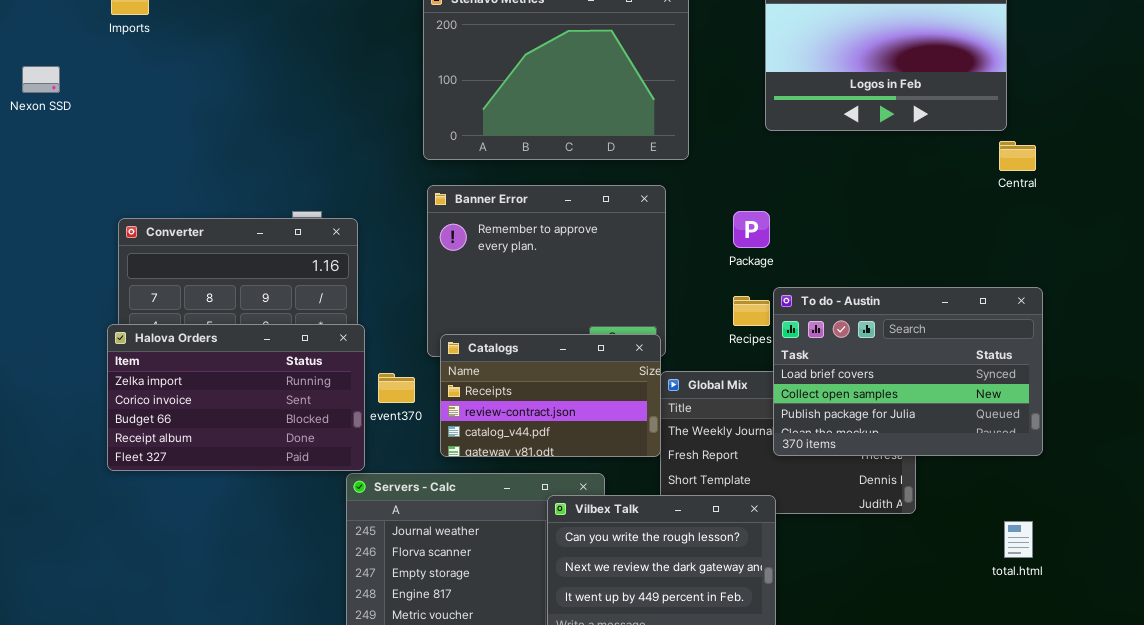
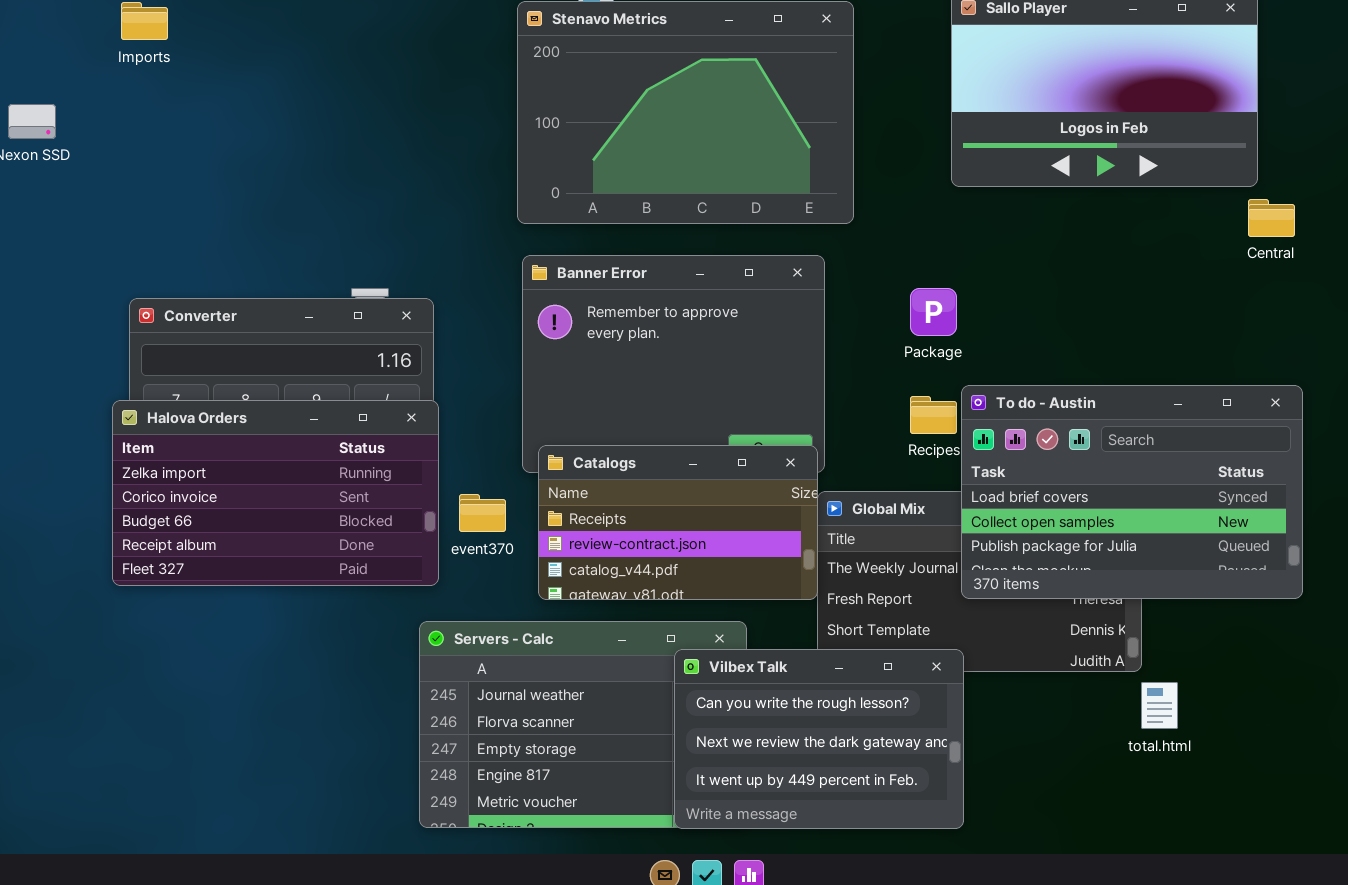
Halova Orders: [107,324,365,471] -> [112,400,439,586], moved
total.html: [1004,521,1033,558] -> [1141,682,1178,729], moved

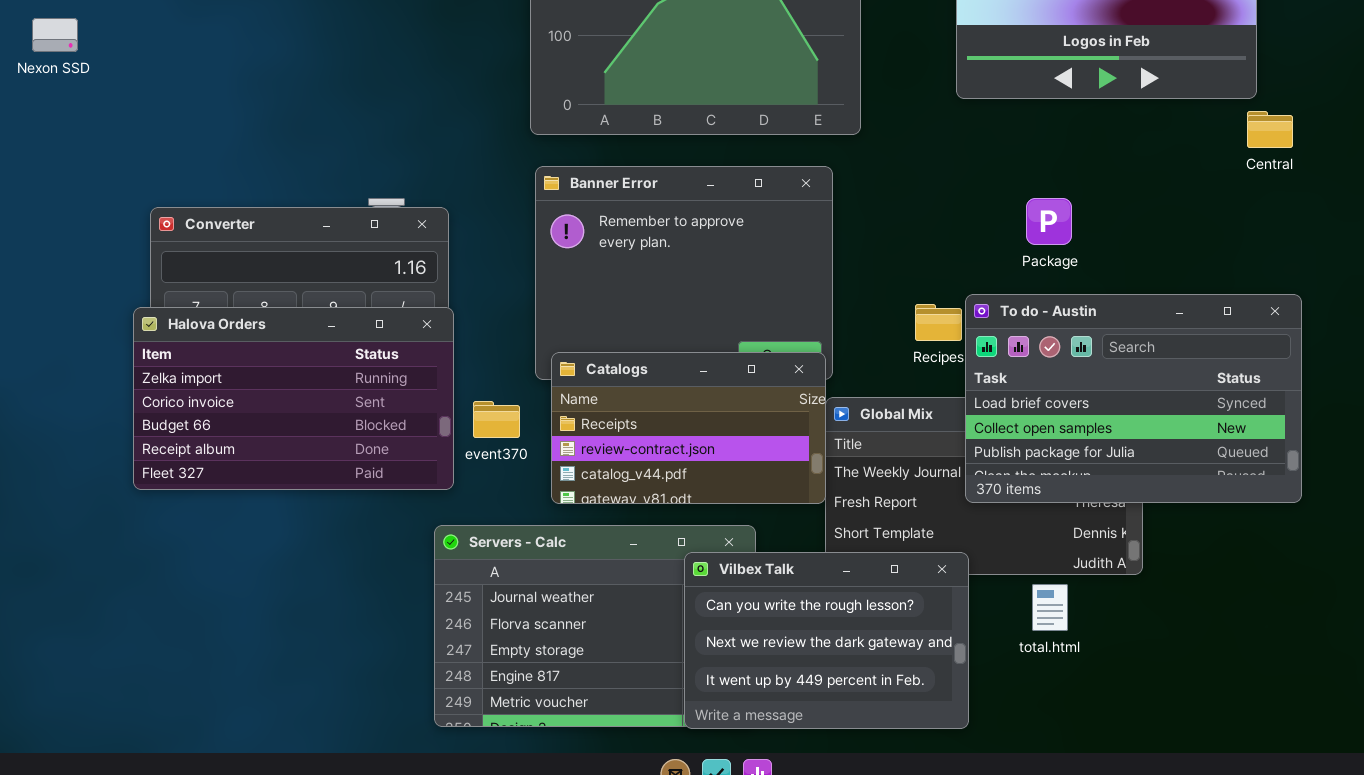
Package: [910,288,957,336] -> [1026,198,1072,245], moved
total.html: [1141,682,1178,729] -> [1032,584,1068,631], moved

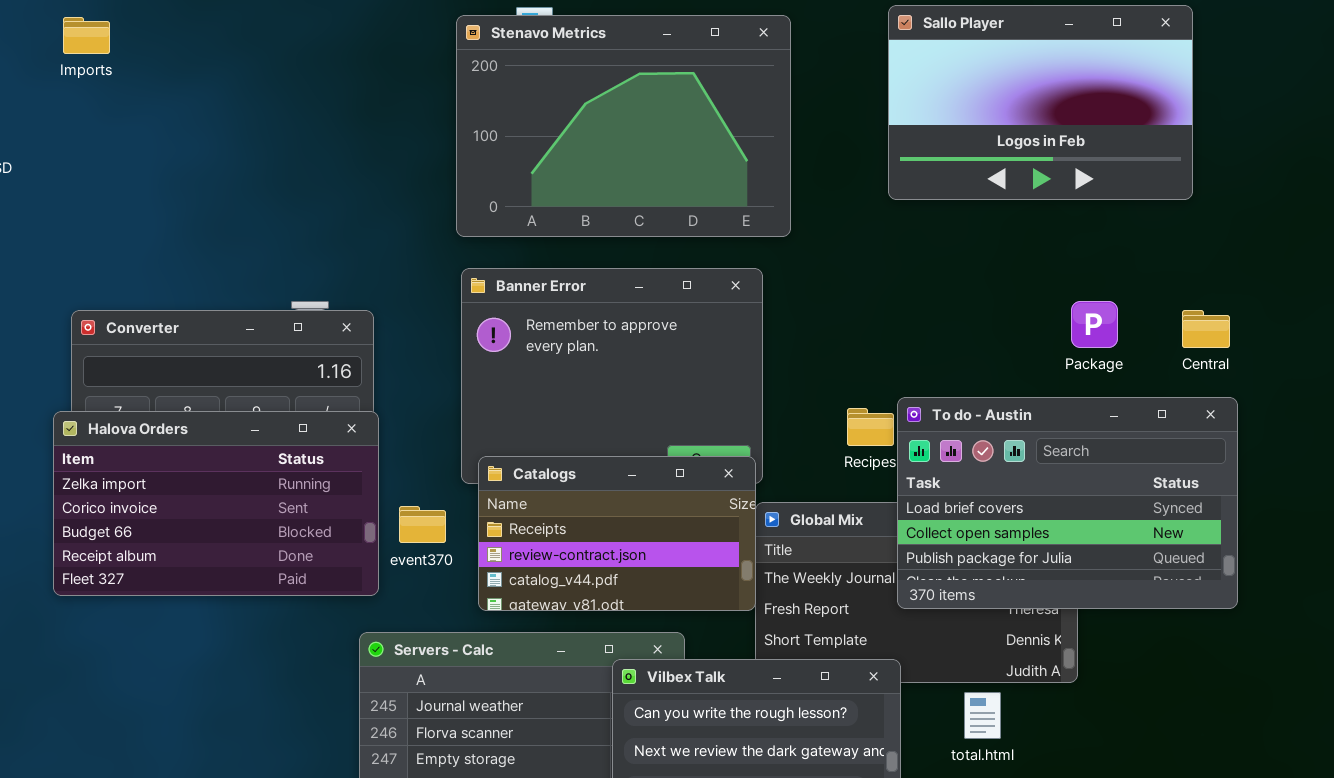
Central: [1247,111,1293,148] -> [1182,310,1230,348], moved
Package: [1026,198,1072,245] -> [1071,301,1118,348], moved

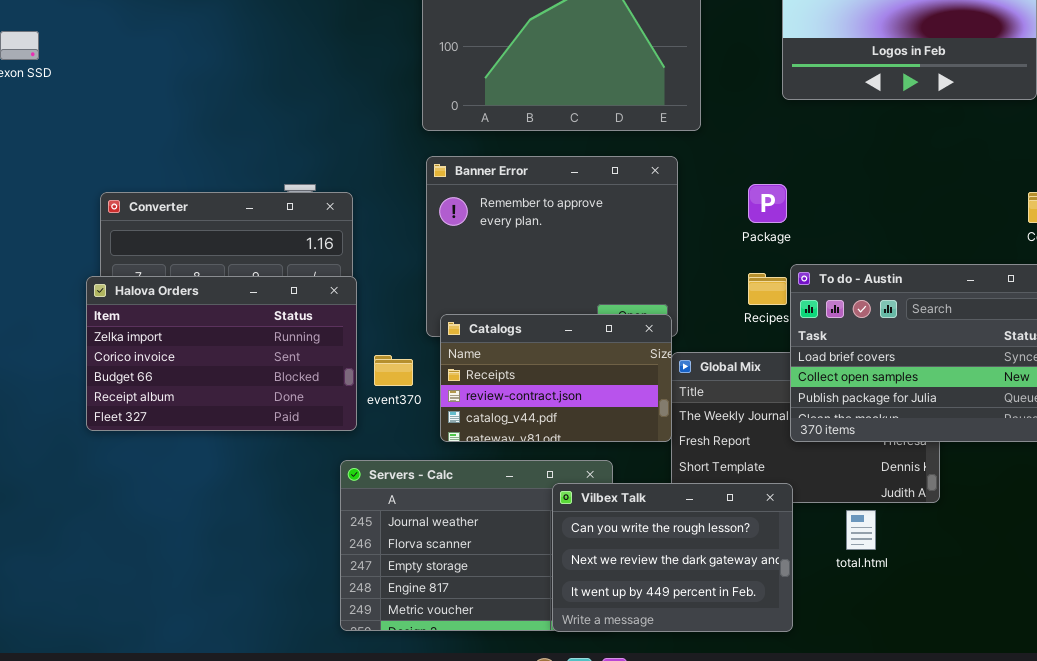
Package: [1071,301,1118,348] -> [748,184,787,223], moved

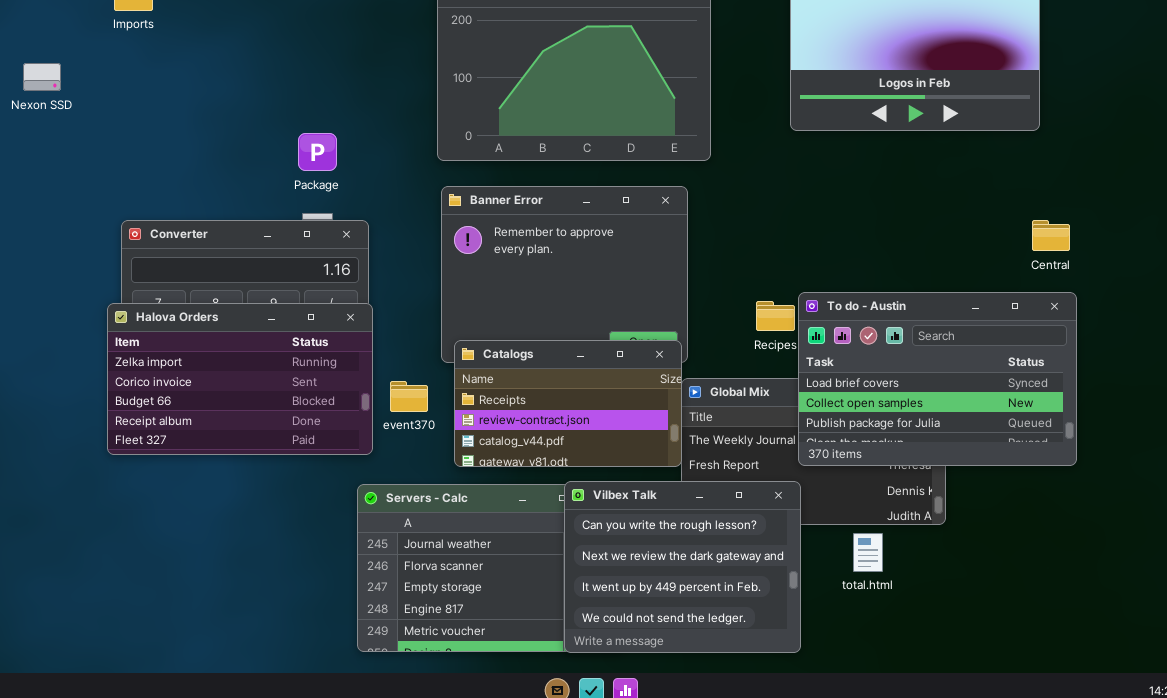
Package: [748,184,787,223] -> [298,133,337,171], moved
Vilbex Talk: [552,483,793,632] -> [564,481,801,653], resized

